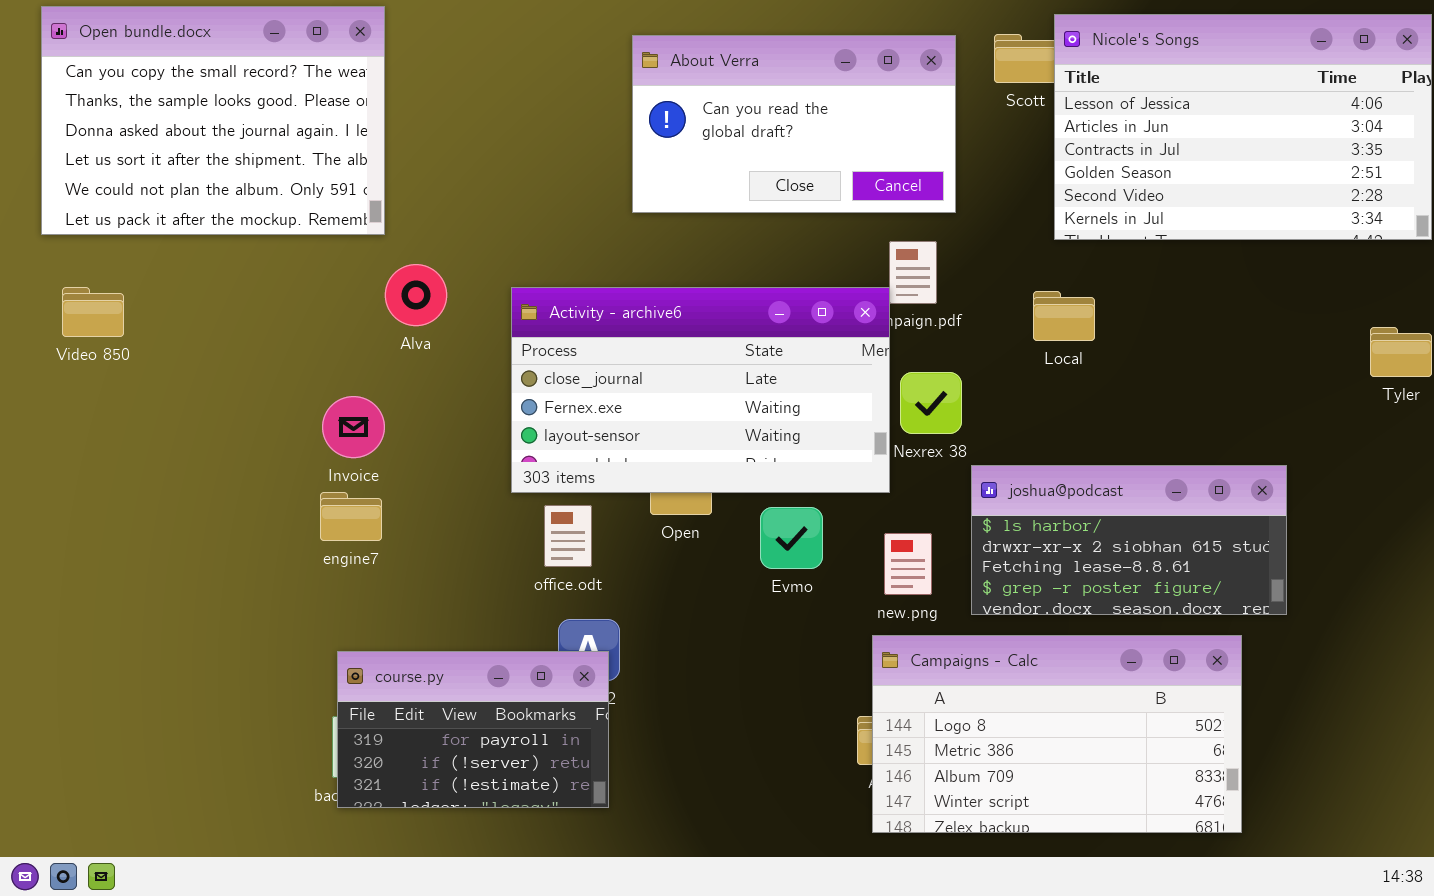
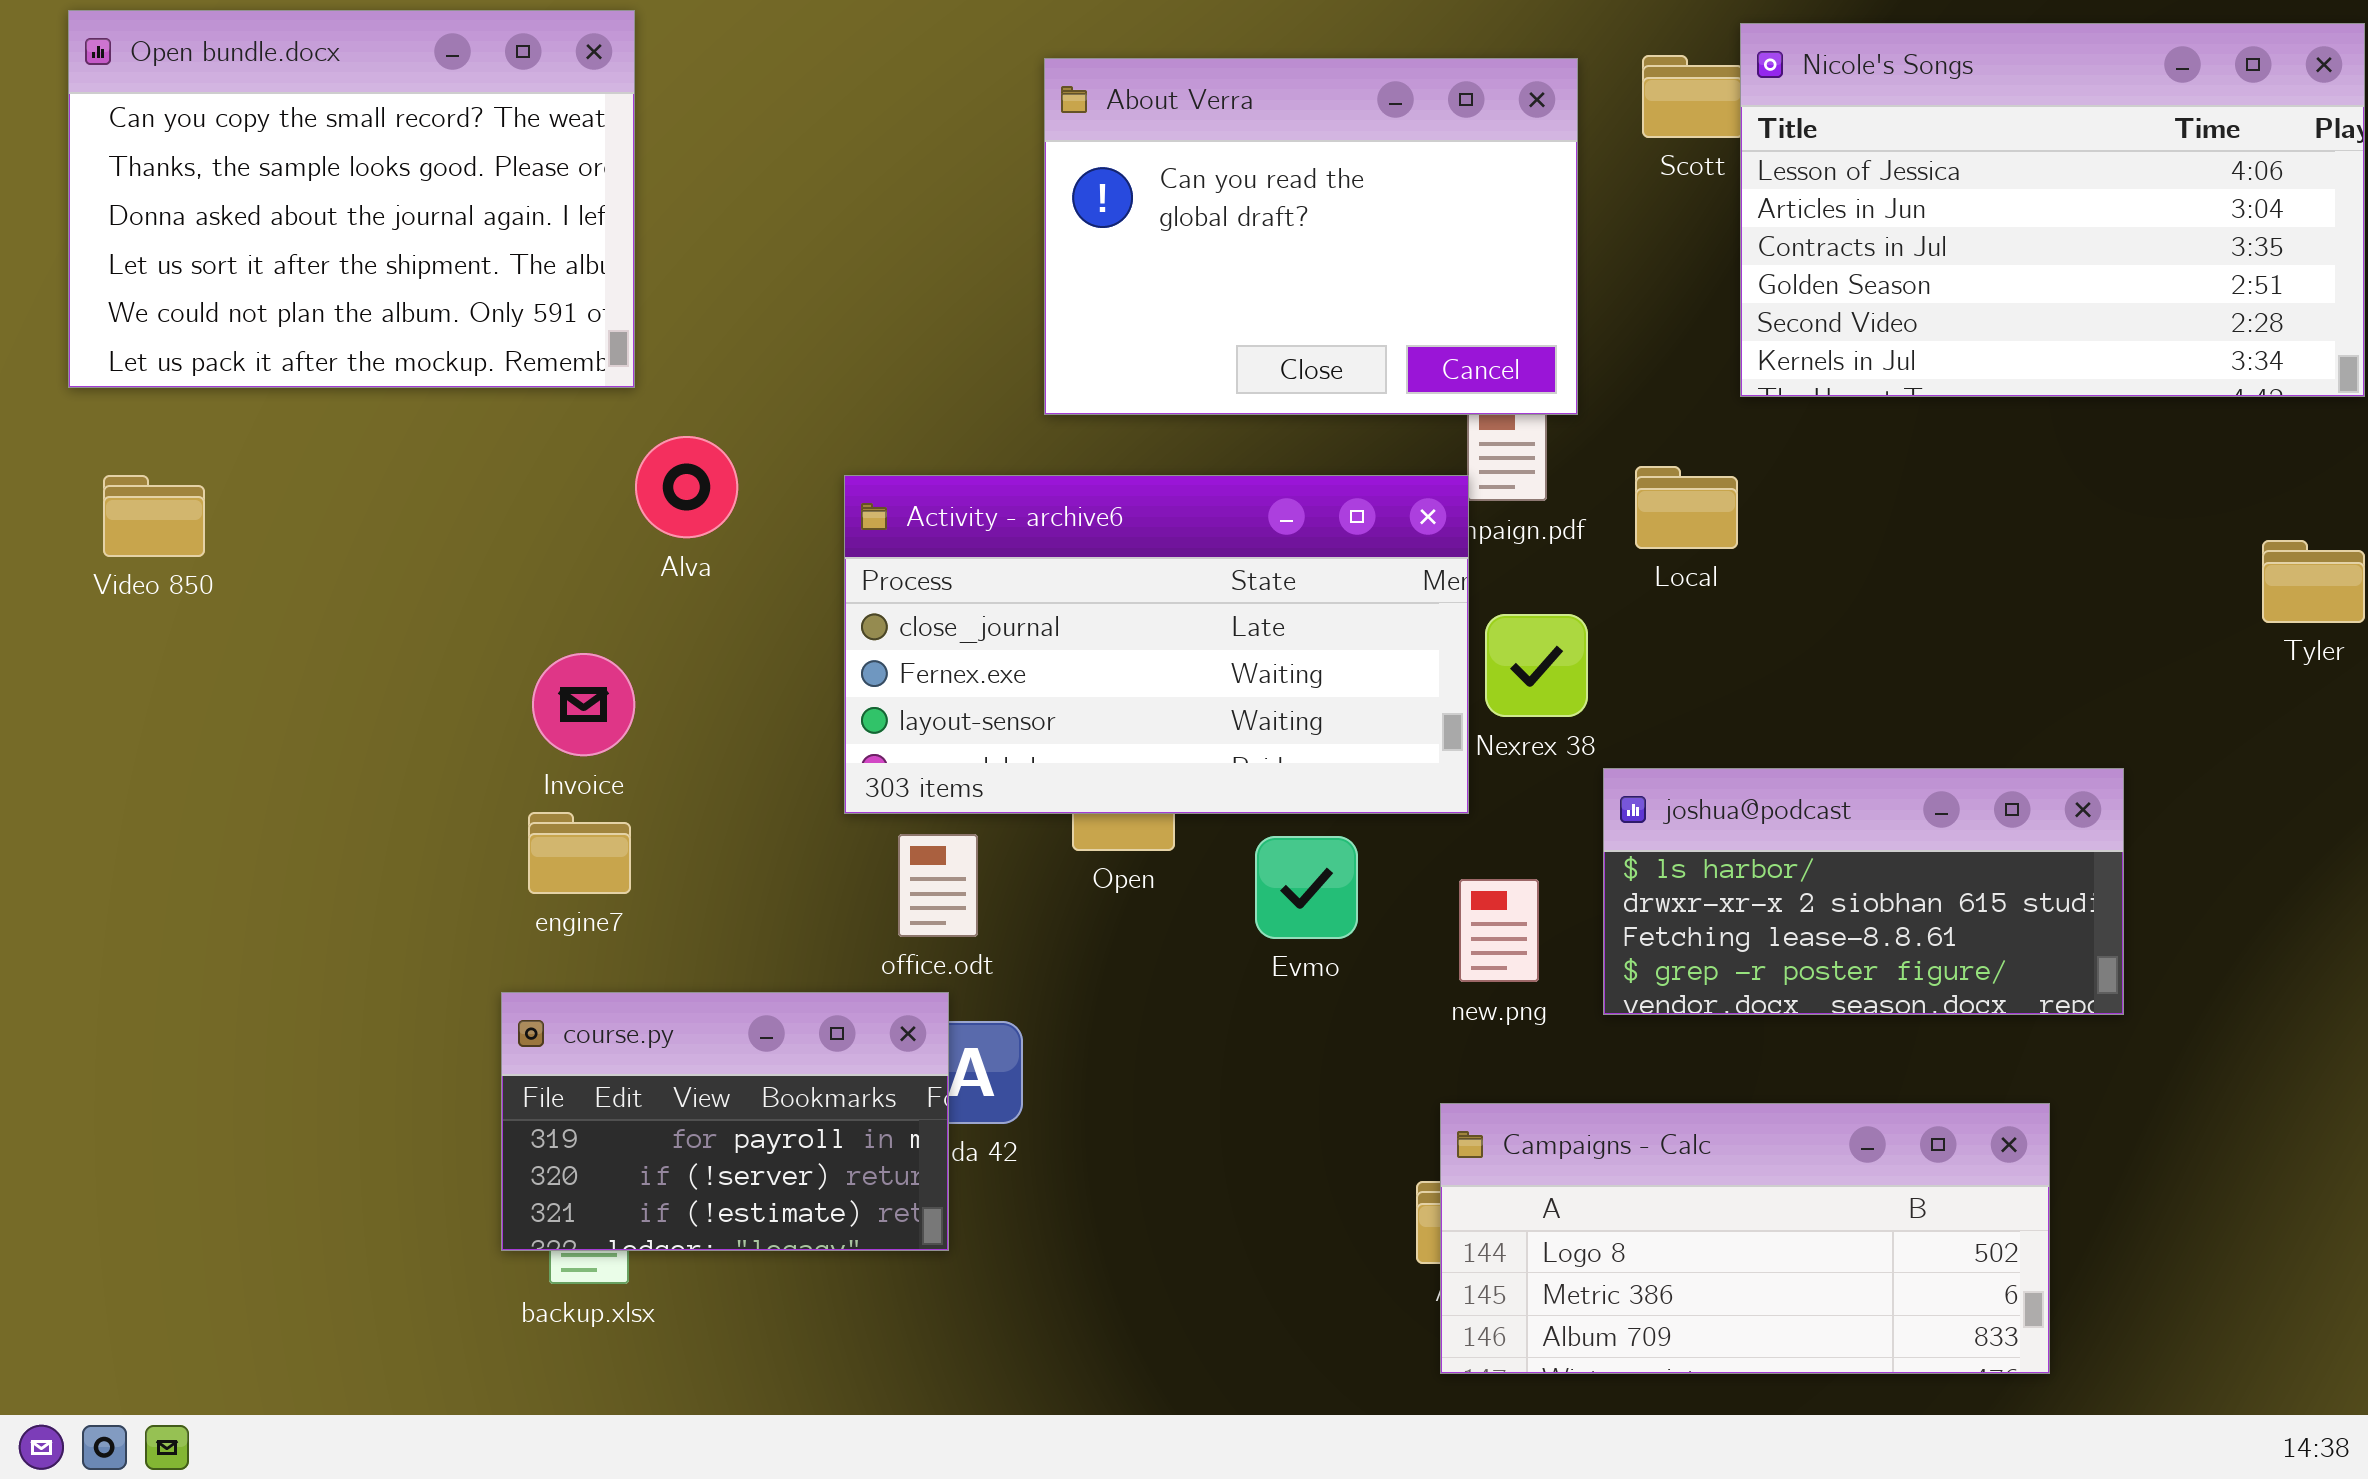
About Verra: [632,35,956,213] -> [1044,58,1578,415], resized
Local: [1033,291,1095,341] -> [1635,466,1738,549], moved
Campaigns - Calc: [872,635,1242,833] -> [1440,1103,2050,1374], resized
course.py: [337,651,609,808] -> [501,992,949,1251], moved

